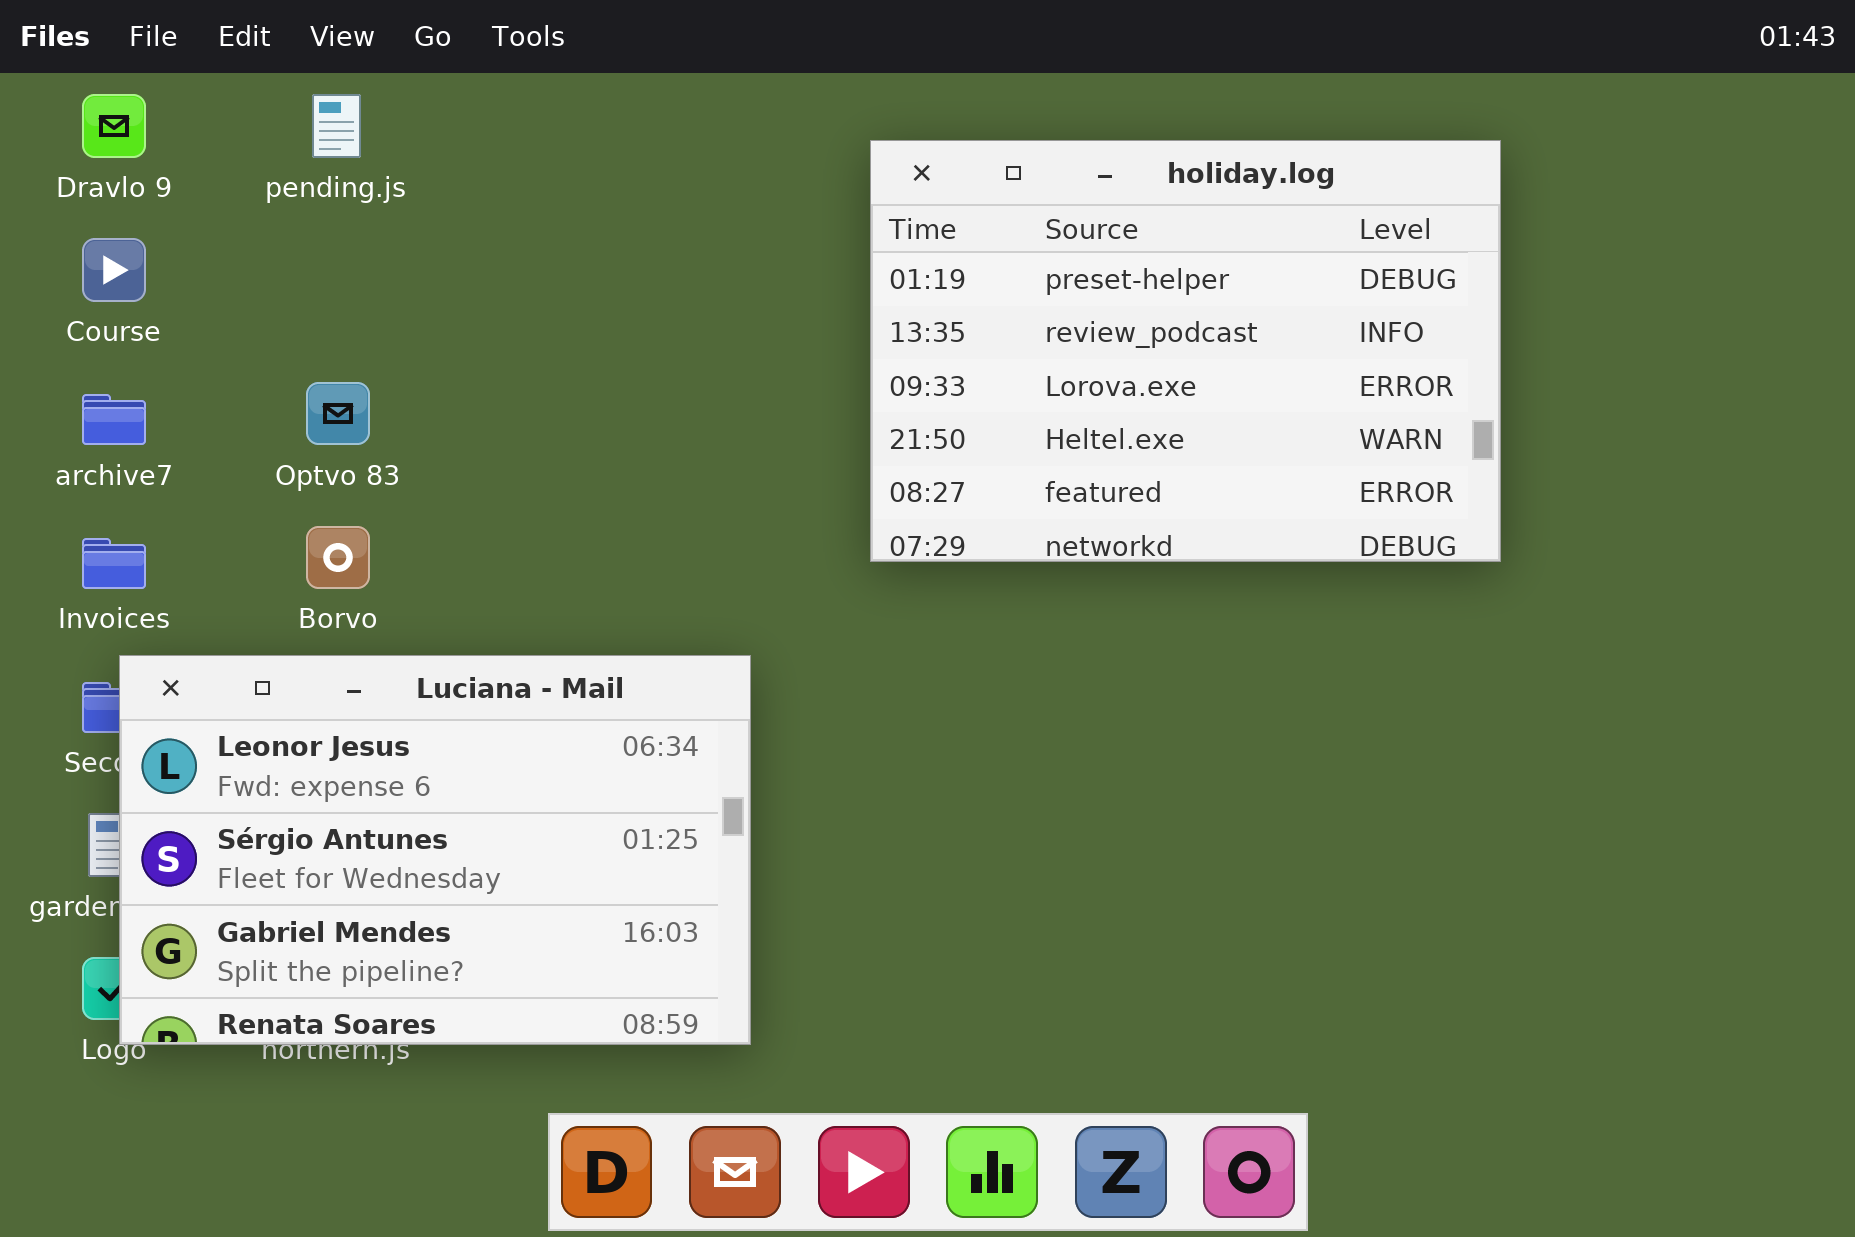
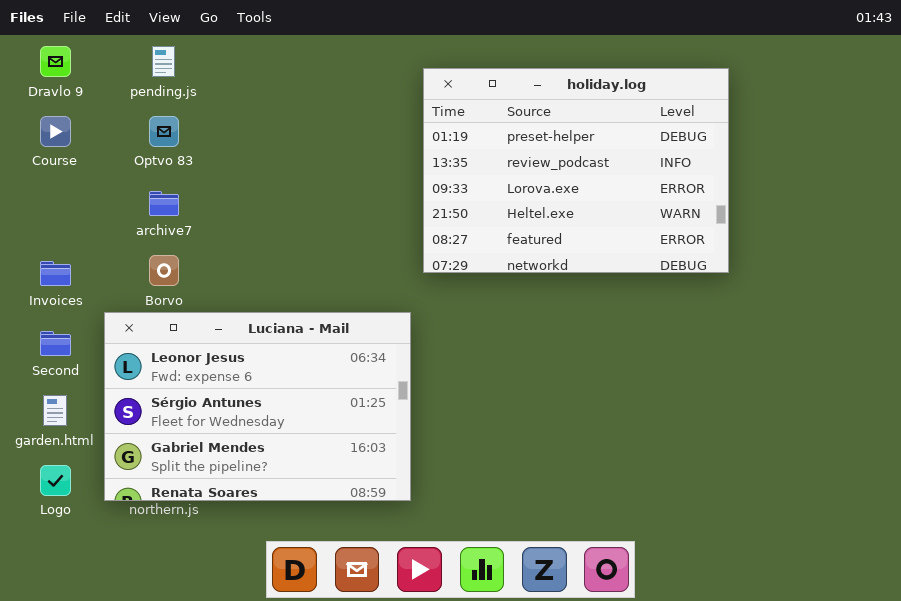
Optvo 83: [306,382,370,445] -> [149,116,179,147], moved
archive7: [82,394,146,445] -> [149,191,179,216], moved
Luciana - Mail: [119,655,751,1045] -> [104,312,411,501], moved

